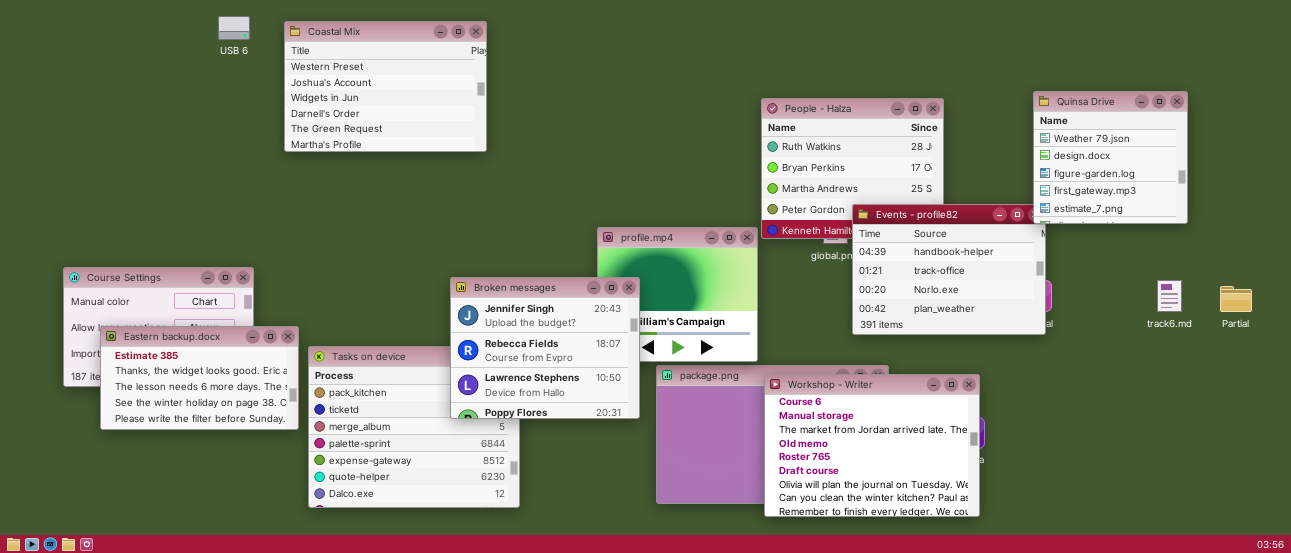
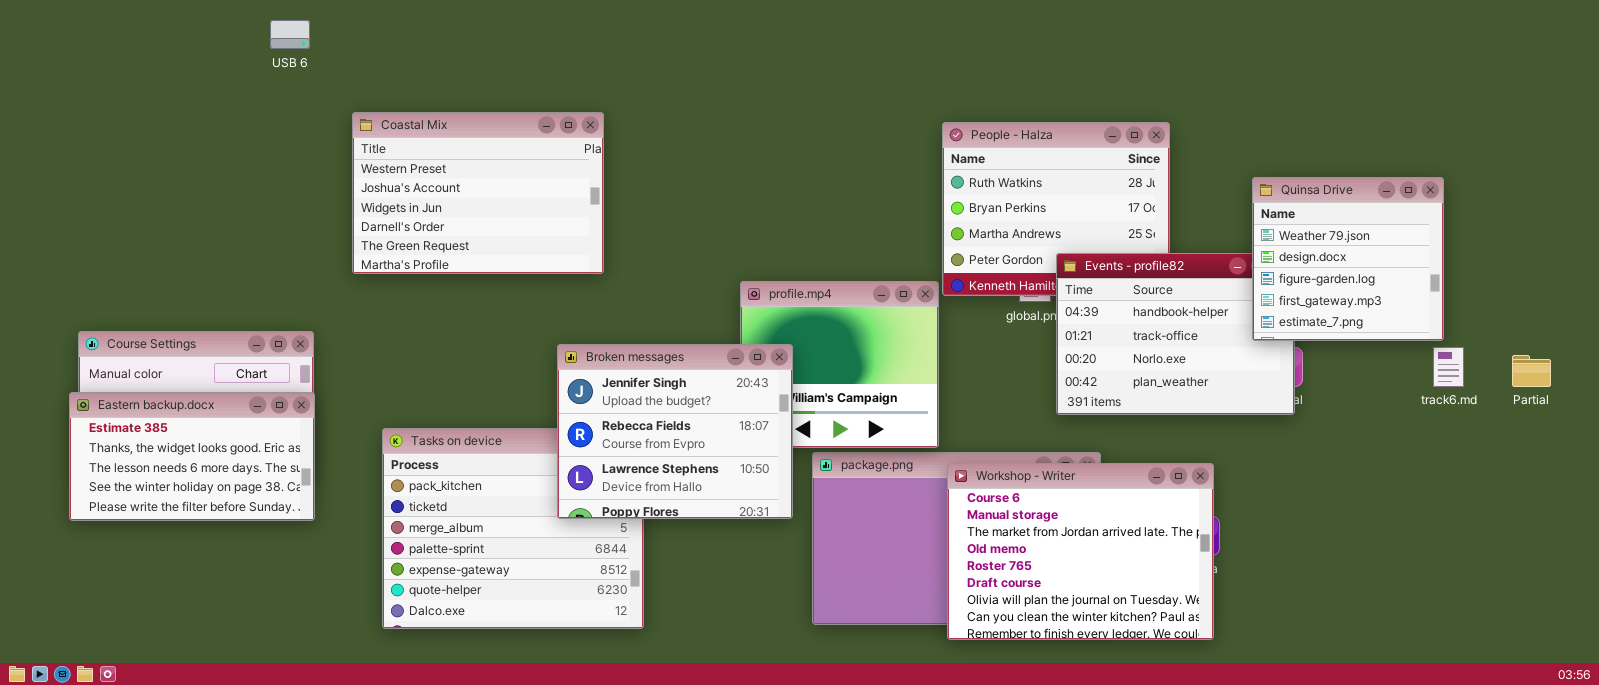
Coastal Mix: [284,21,487,152] -> [352,112,604,274], moved
Quinsa Drive: [1033,91,1188,224] -> [1252,177,1444,341], moved
Eastern backup.docx: [100,326,299,430] -> [69,392,315,521], moved

